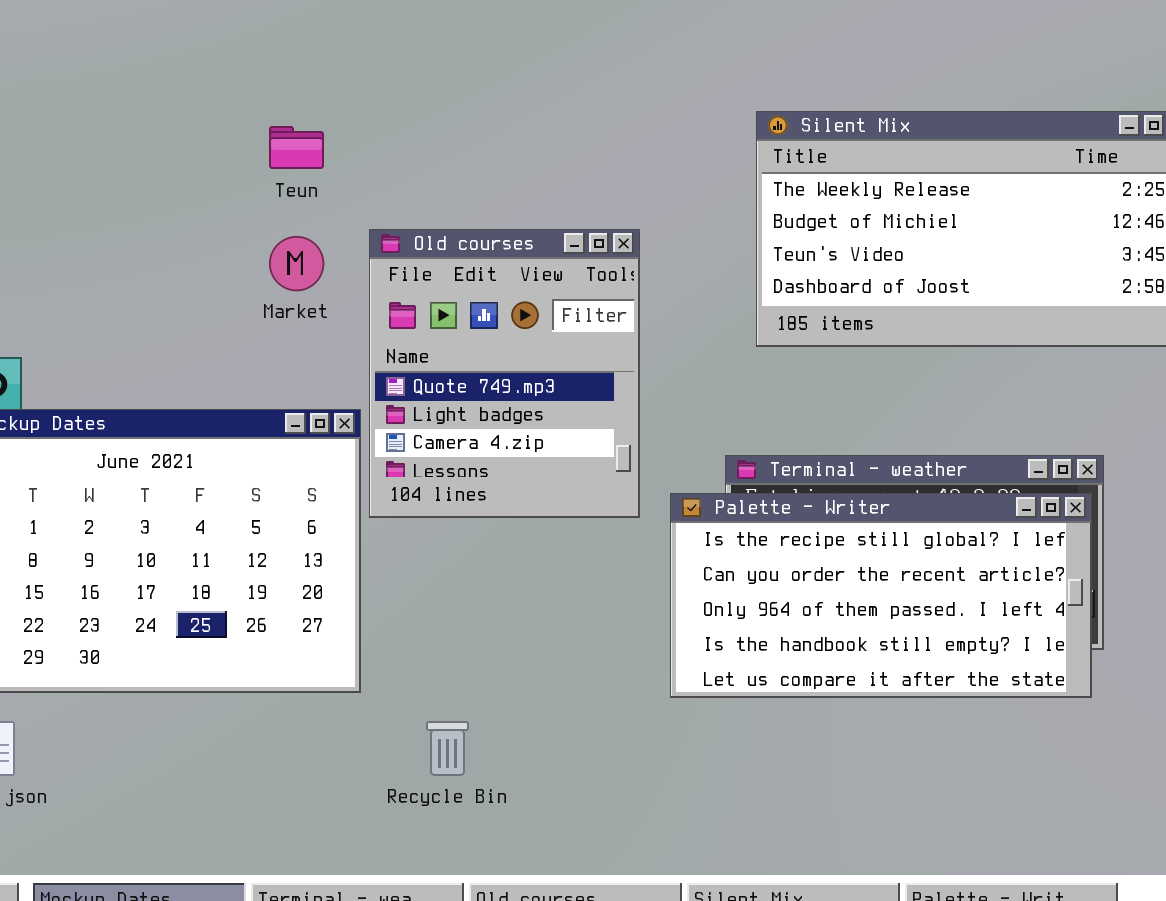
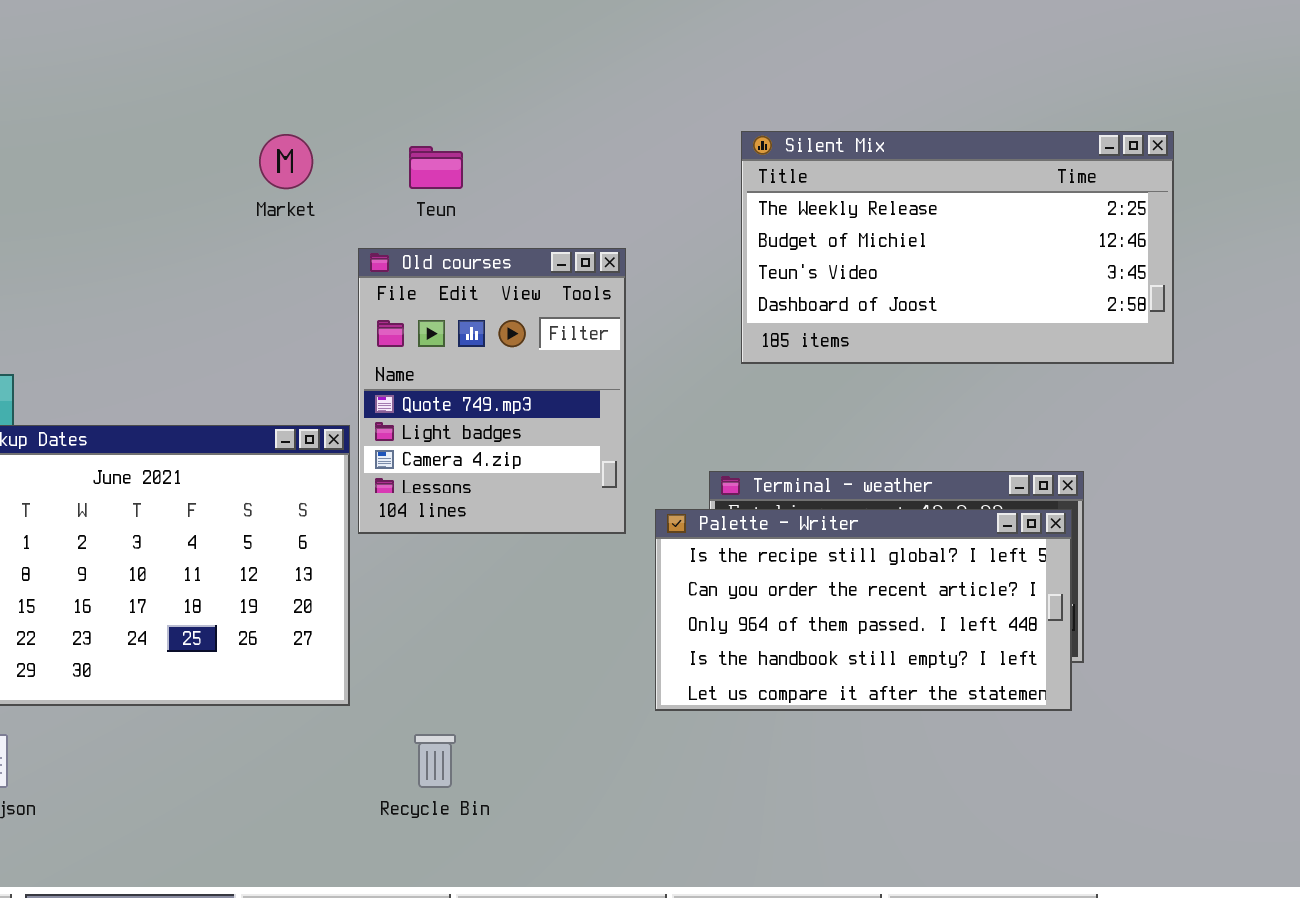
Teun: [269,126,324,169] -> [409,146,463,189], moved
Market: [269,236,324,291] -> [259,134,313,189], moved

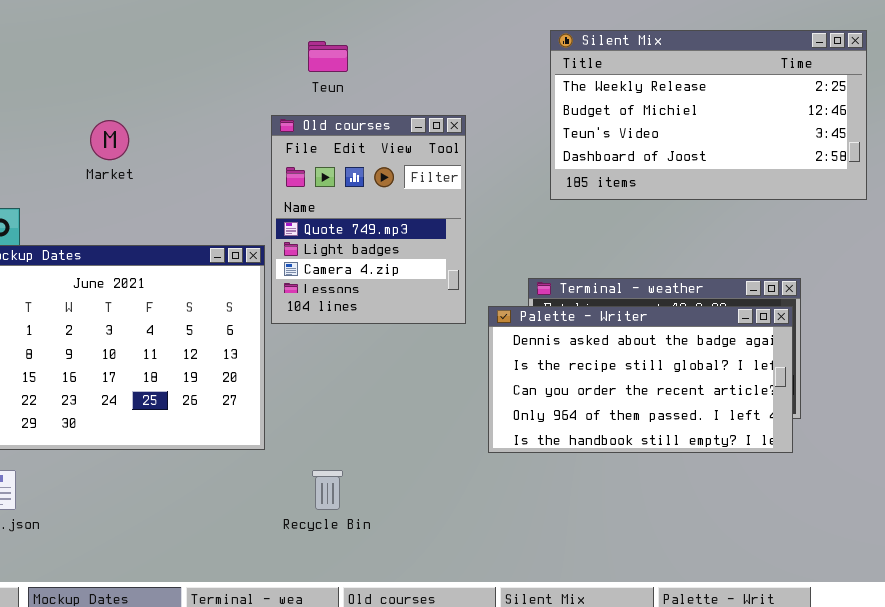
Market: [259,134,313,189] -> [90,120,129,160], moved
Palette - Writer: [655,509,1072,711] -> [488,306,793,453], scrolled up 1 row

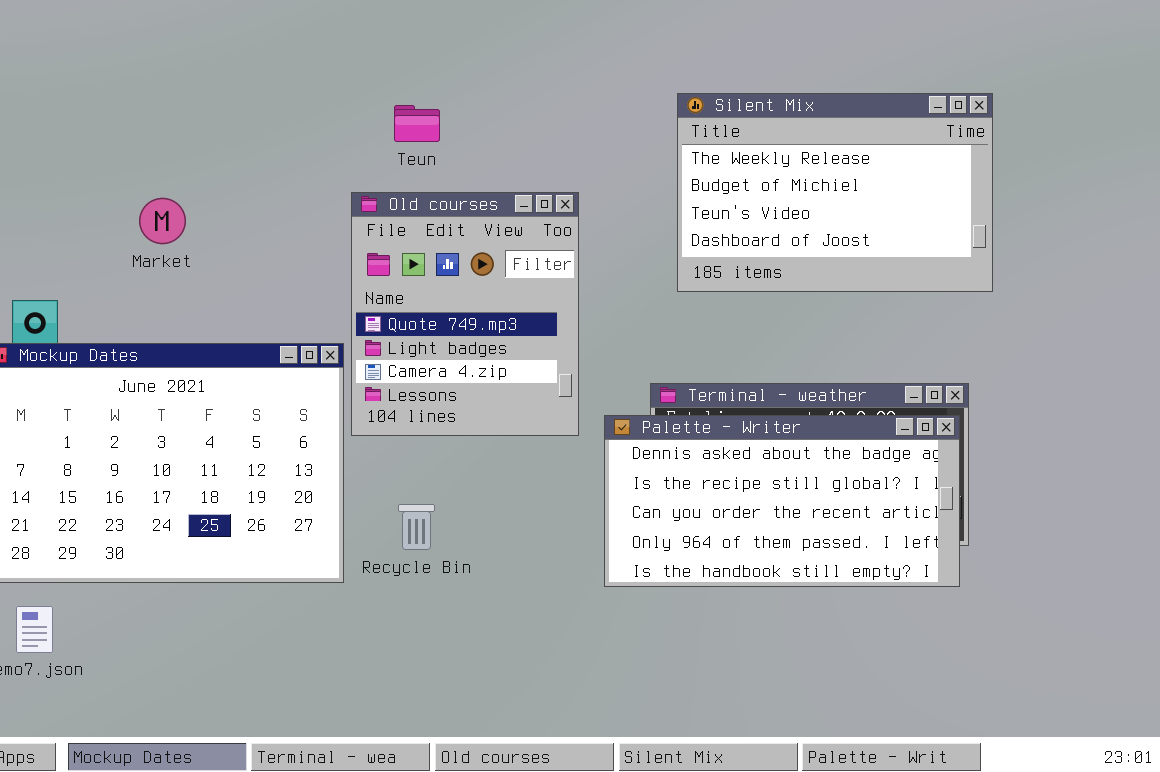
Silent Mix: [550,30,867,200] -> [677,93,993,292], resized
Recycle Bin: [312,470,343,510] -> [398,504,435,550], moved

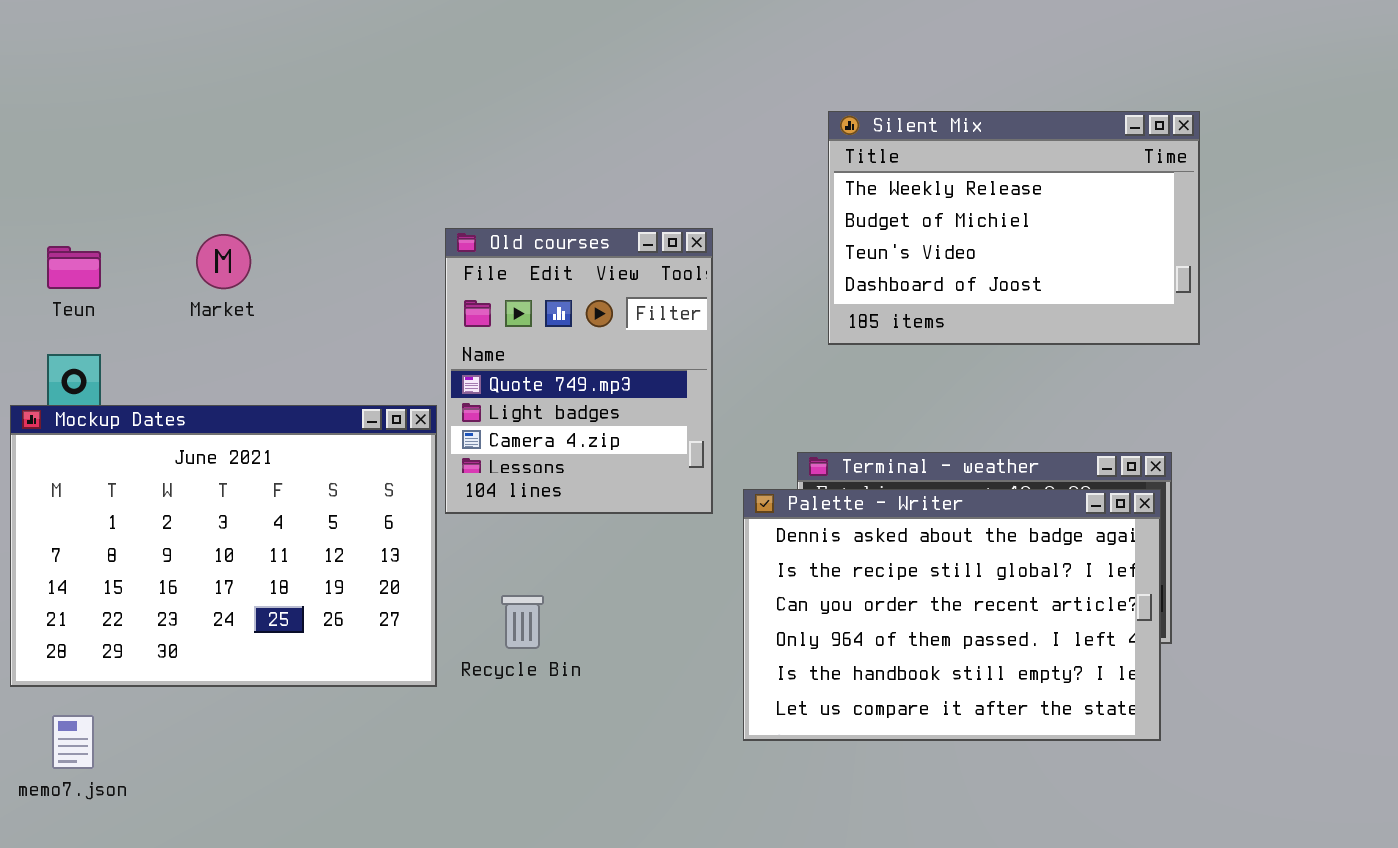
Teun: [394,105,440,142] -> [47,246,101,289], moved
Palette - Writer: [604,415,960,587] -> [743,489,1161,741], resized

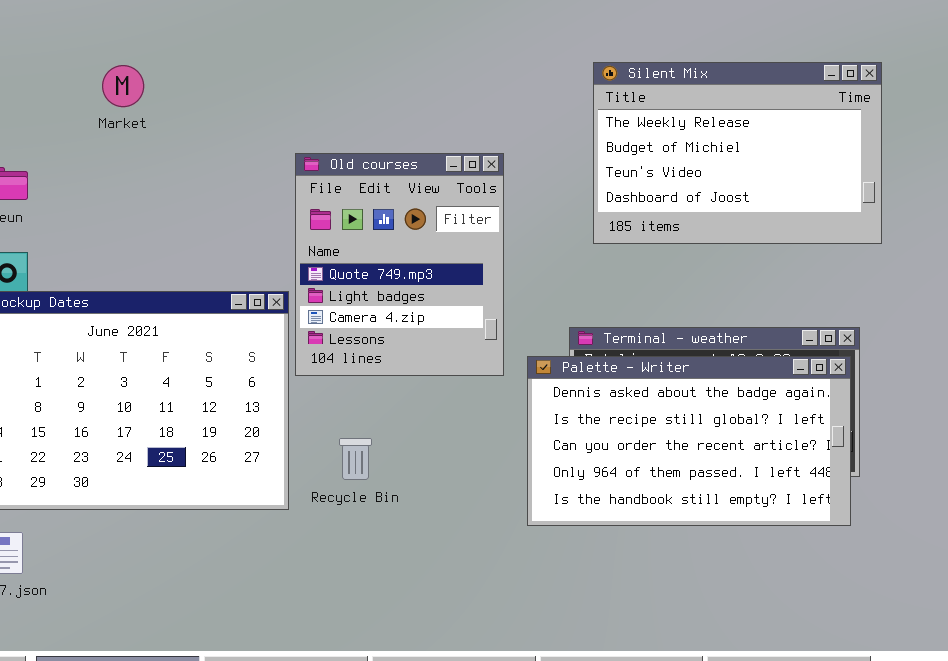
Market: [196,234,251,289] -> [102,65,144,107], moved
Palette - Writer: [743,489,1161,741] -> [527,356,851,526], resized

